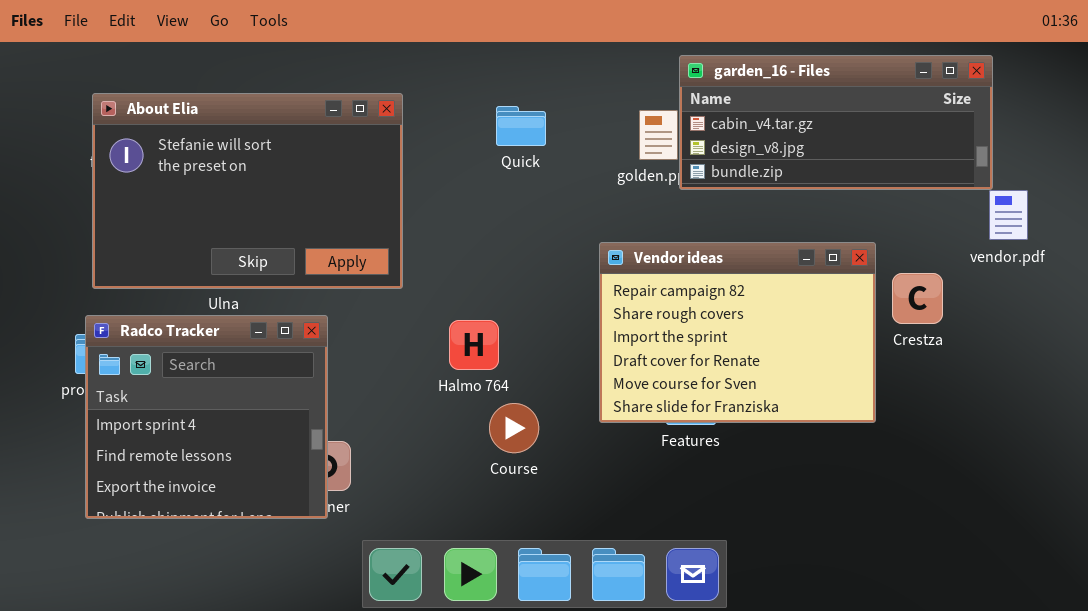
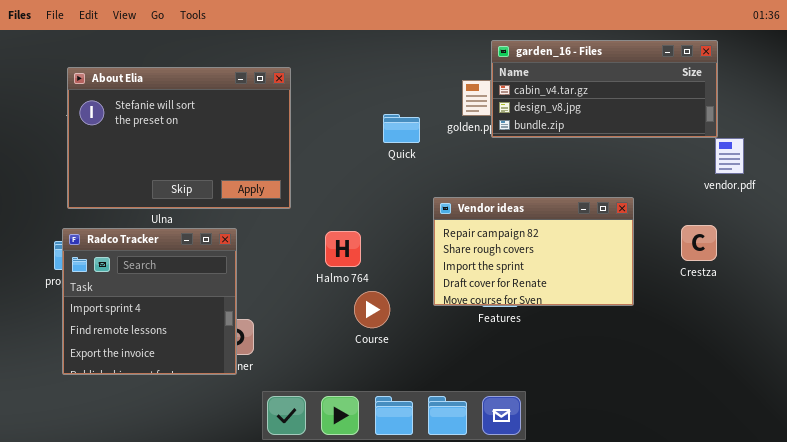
Quick: [496,106,546,146] -> [383,114,420,143], moved
Vendor ideas: [599,242,876,423] -> [433,197,634,306], resized
Crestza: [892,273,943,324] -> [681,225,717,261], moved

